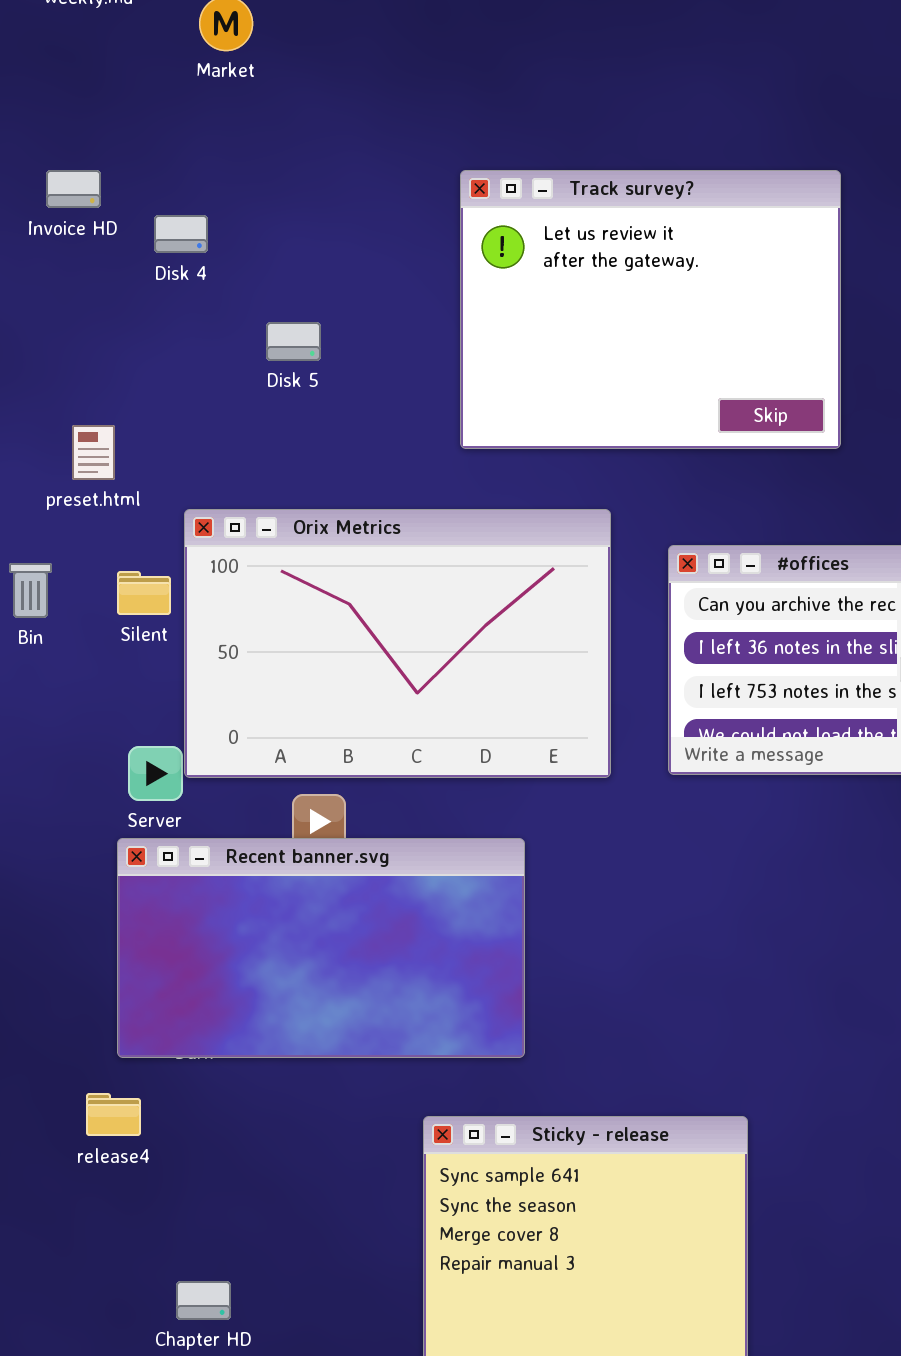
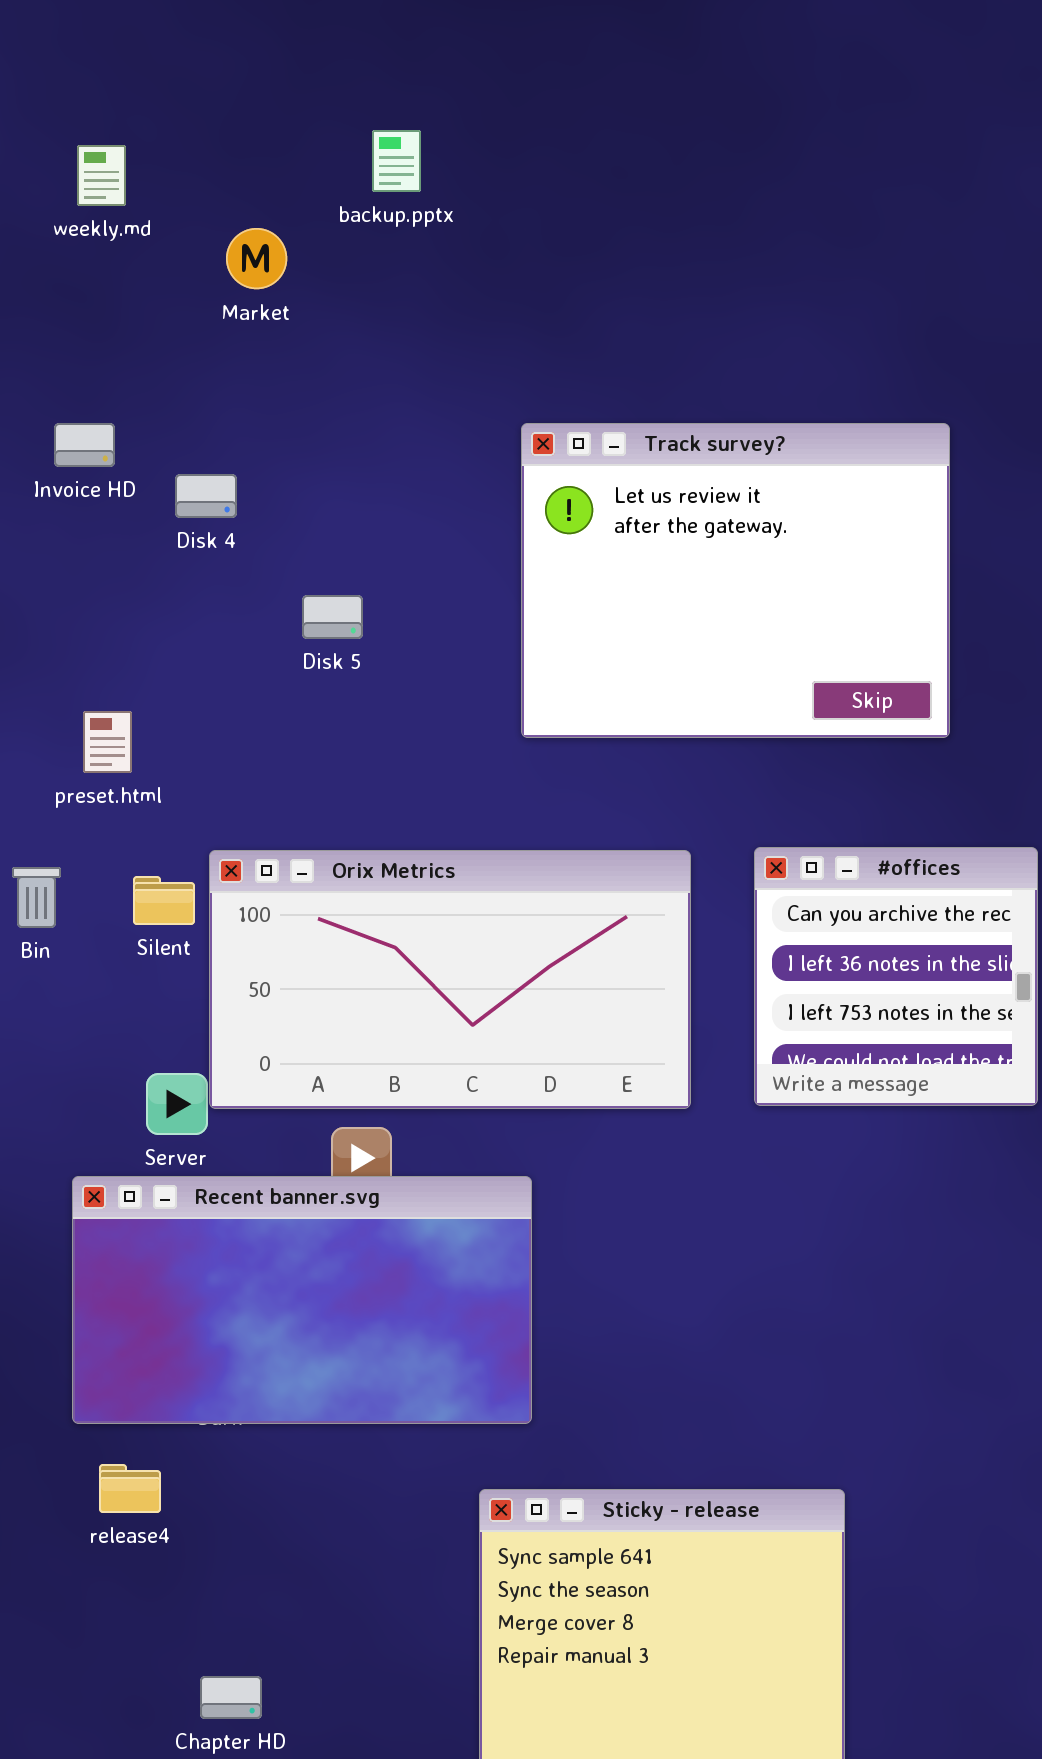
Orix Metrics: [184,509,611,778] -> [209,850,691,1109], resized
Recent banner.svg: [117,838,525,1058] -> [72,1176,532,1424], moved

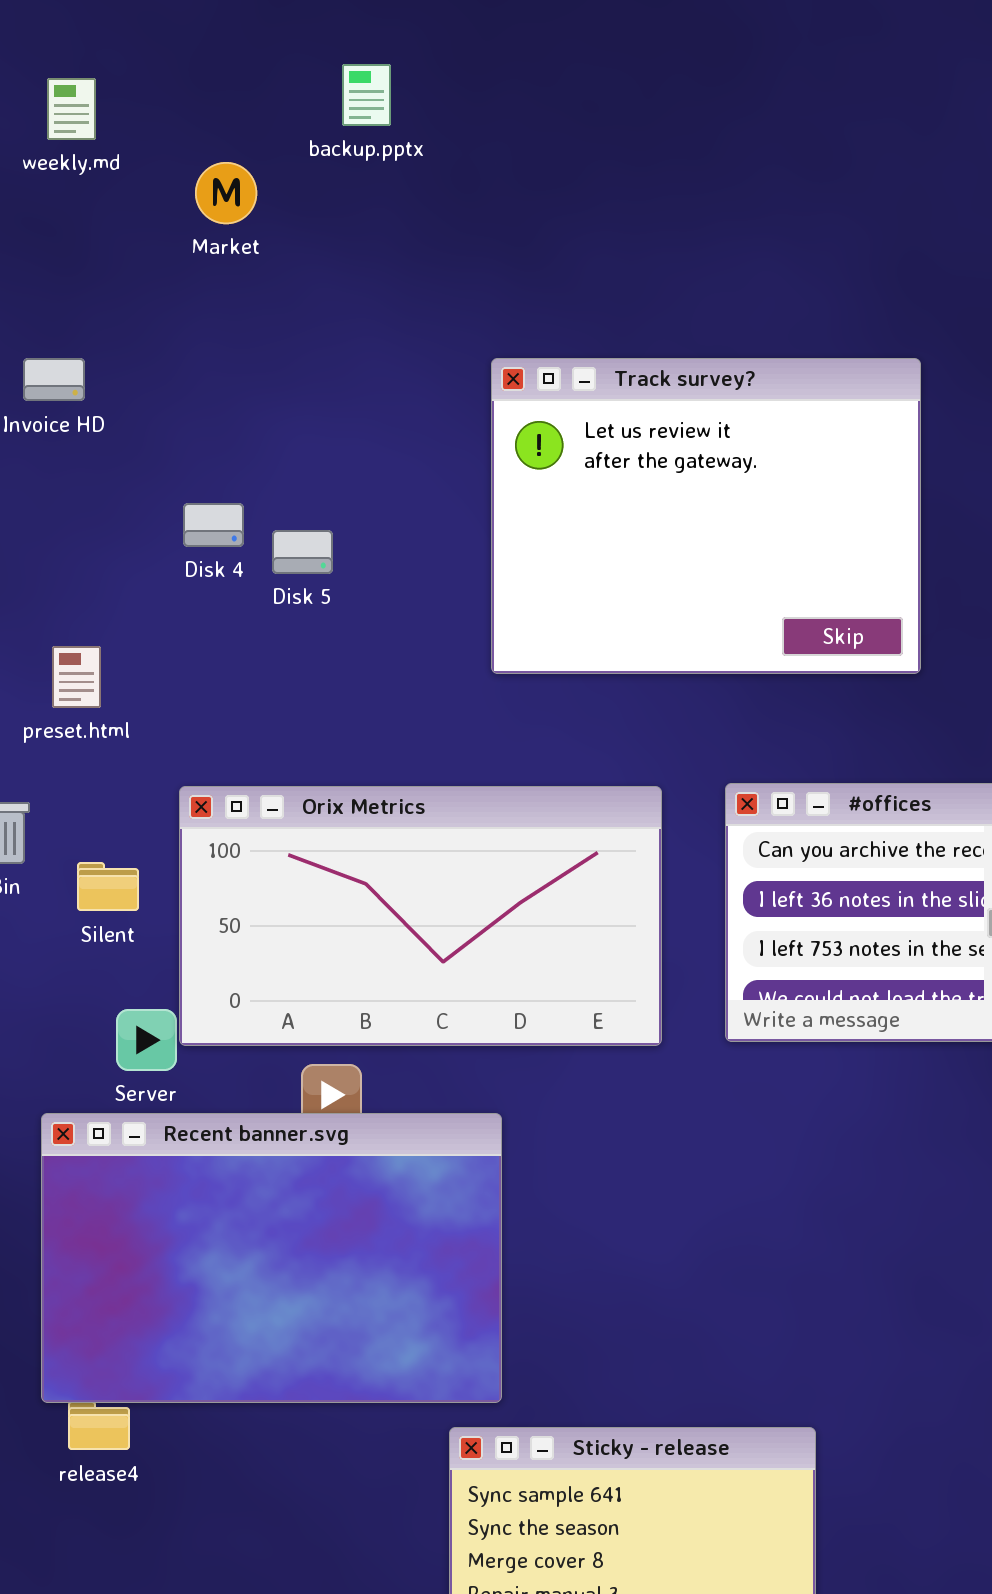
Disk 4: [175,474,237,518] -> [183,503,244,547], moved
Silent: [133,876,195,925] -> [77,862,139,911], moved
Recent banner.svg: [72,1176,532,1424] -> [41,1113,502,1403], resized

